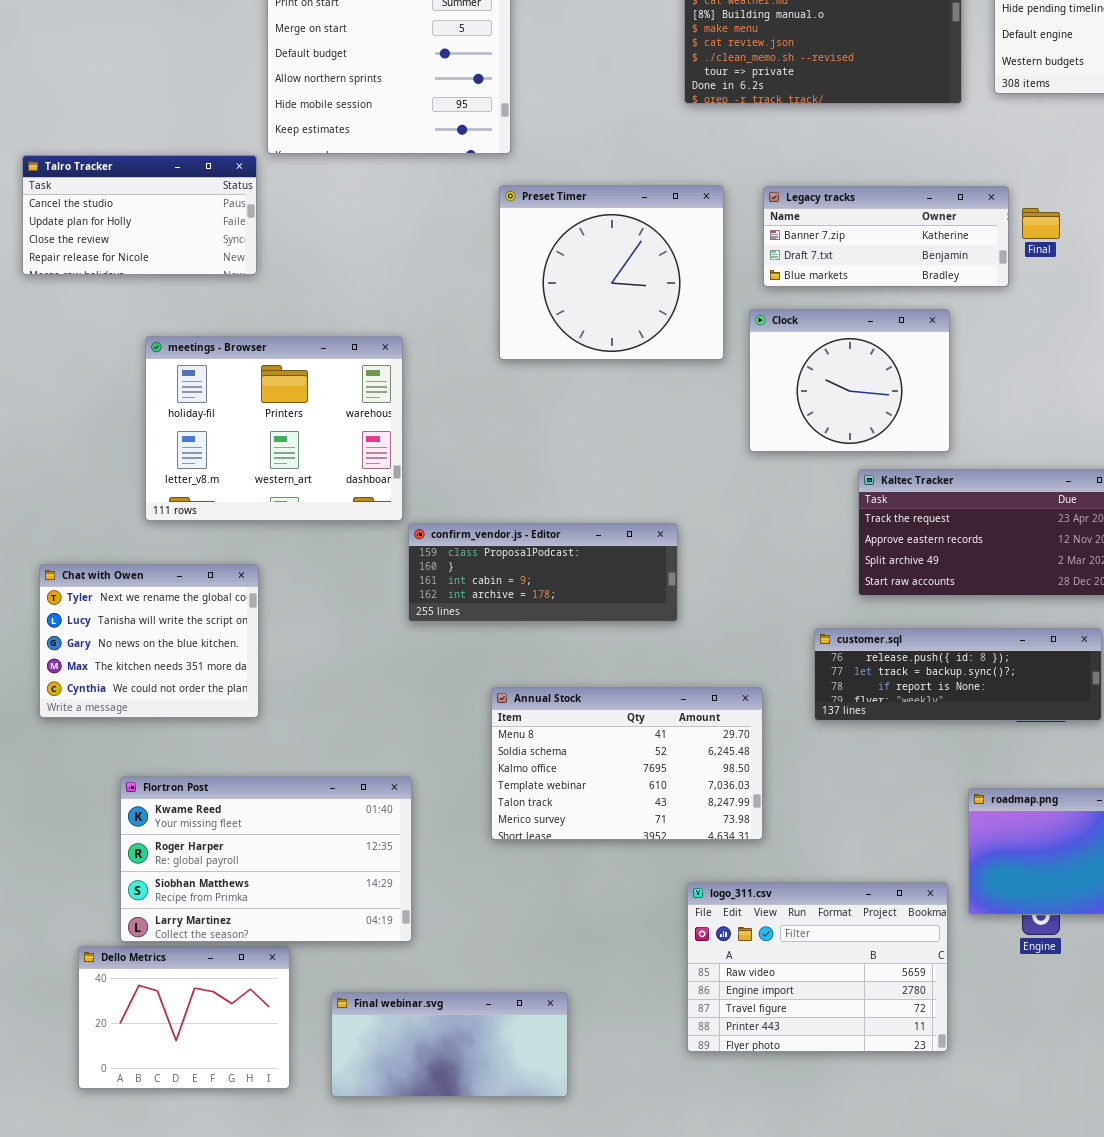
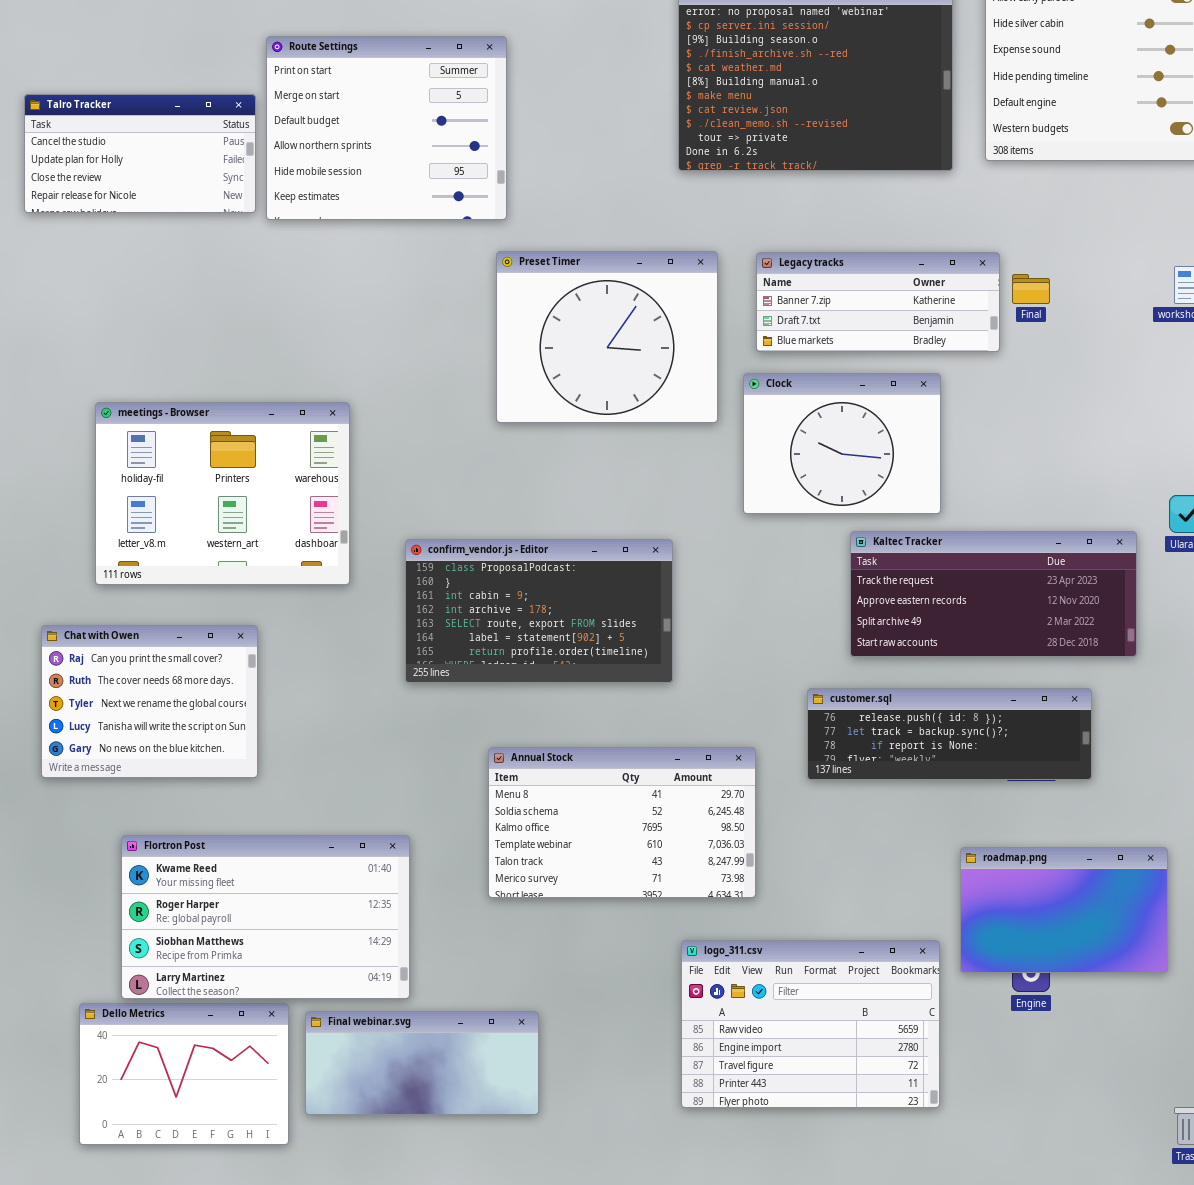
Talro Tracker: [22,155,257,275] -> [24,94,256,213], moved
meetings - Browser: [145,336,403,521] -> [95,402,350,585], moved
confirm_vendor.js - Editor: [408,523,678,622] -> [405,539,673,683], resized
Chat with Owen: [39,564,259,718] -> [41,625,258,778], scrolled up 2 rows
Final webinar.svg: [331,992,568,1097] -> [305,1011,539,1115], moved

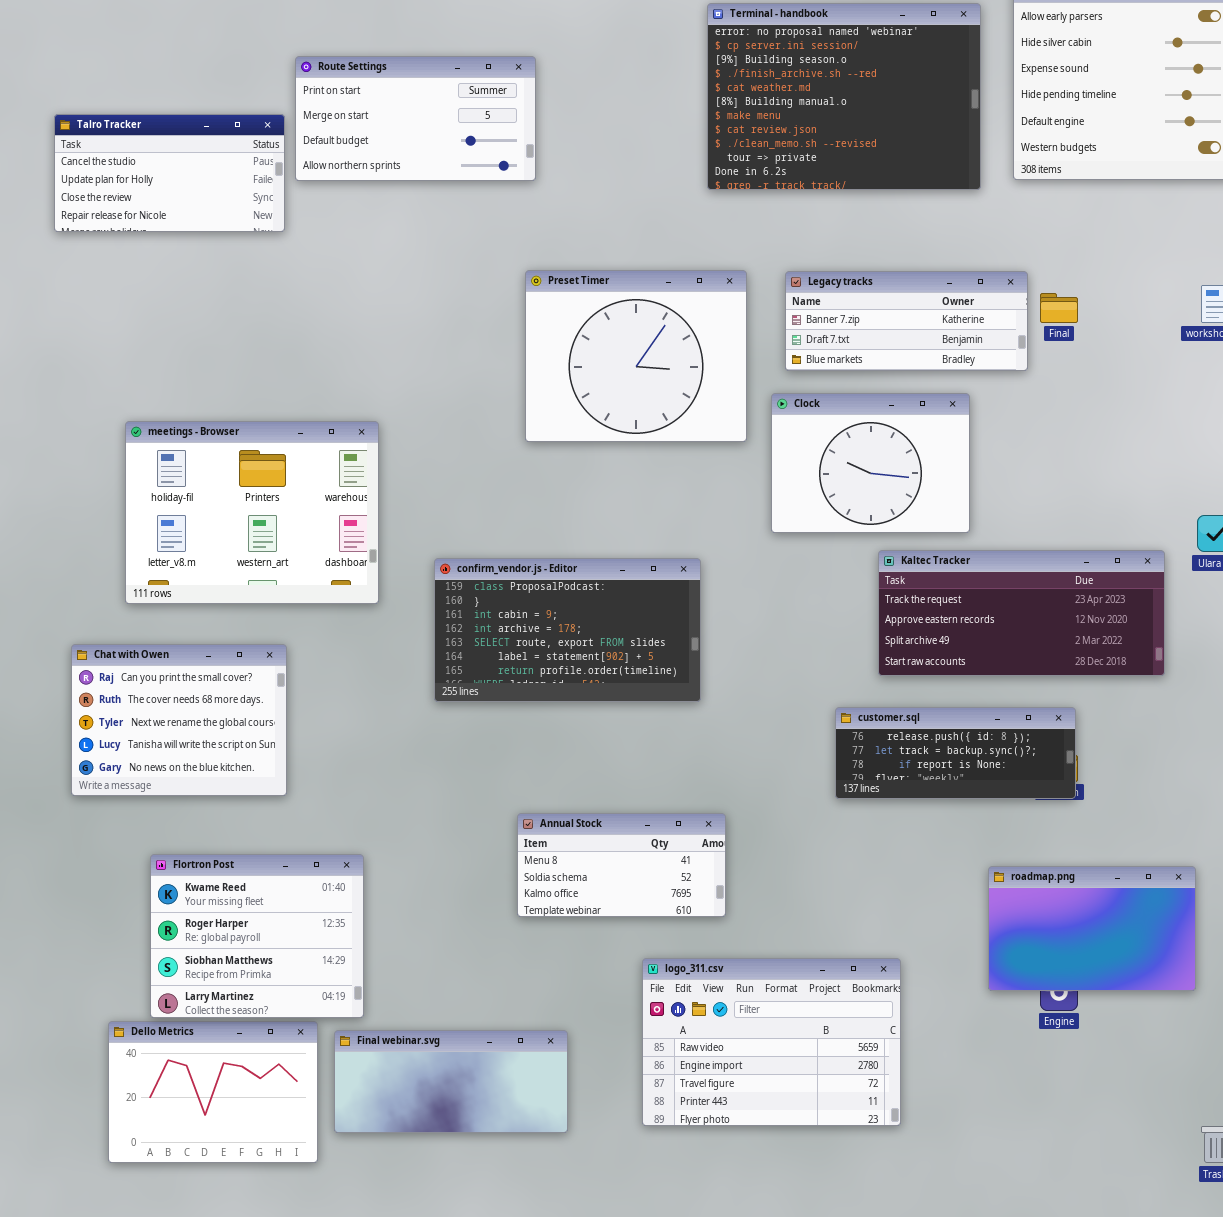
Route Settings: [266,36,507,220] -> [295,56,536,181], resized
customer.sql: [807,688,1092,780] -> [835,707,1076,799], resized
Annual Stock: [488,747,756,898] -> [517,813,726,917], resized
Flortron Post: [121,835,410,999] -> [150,854,364,1018], resized
logo_311.csv: [681,940,940,1108] -> [642,958,901,1126], moved

